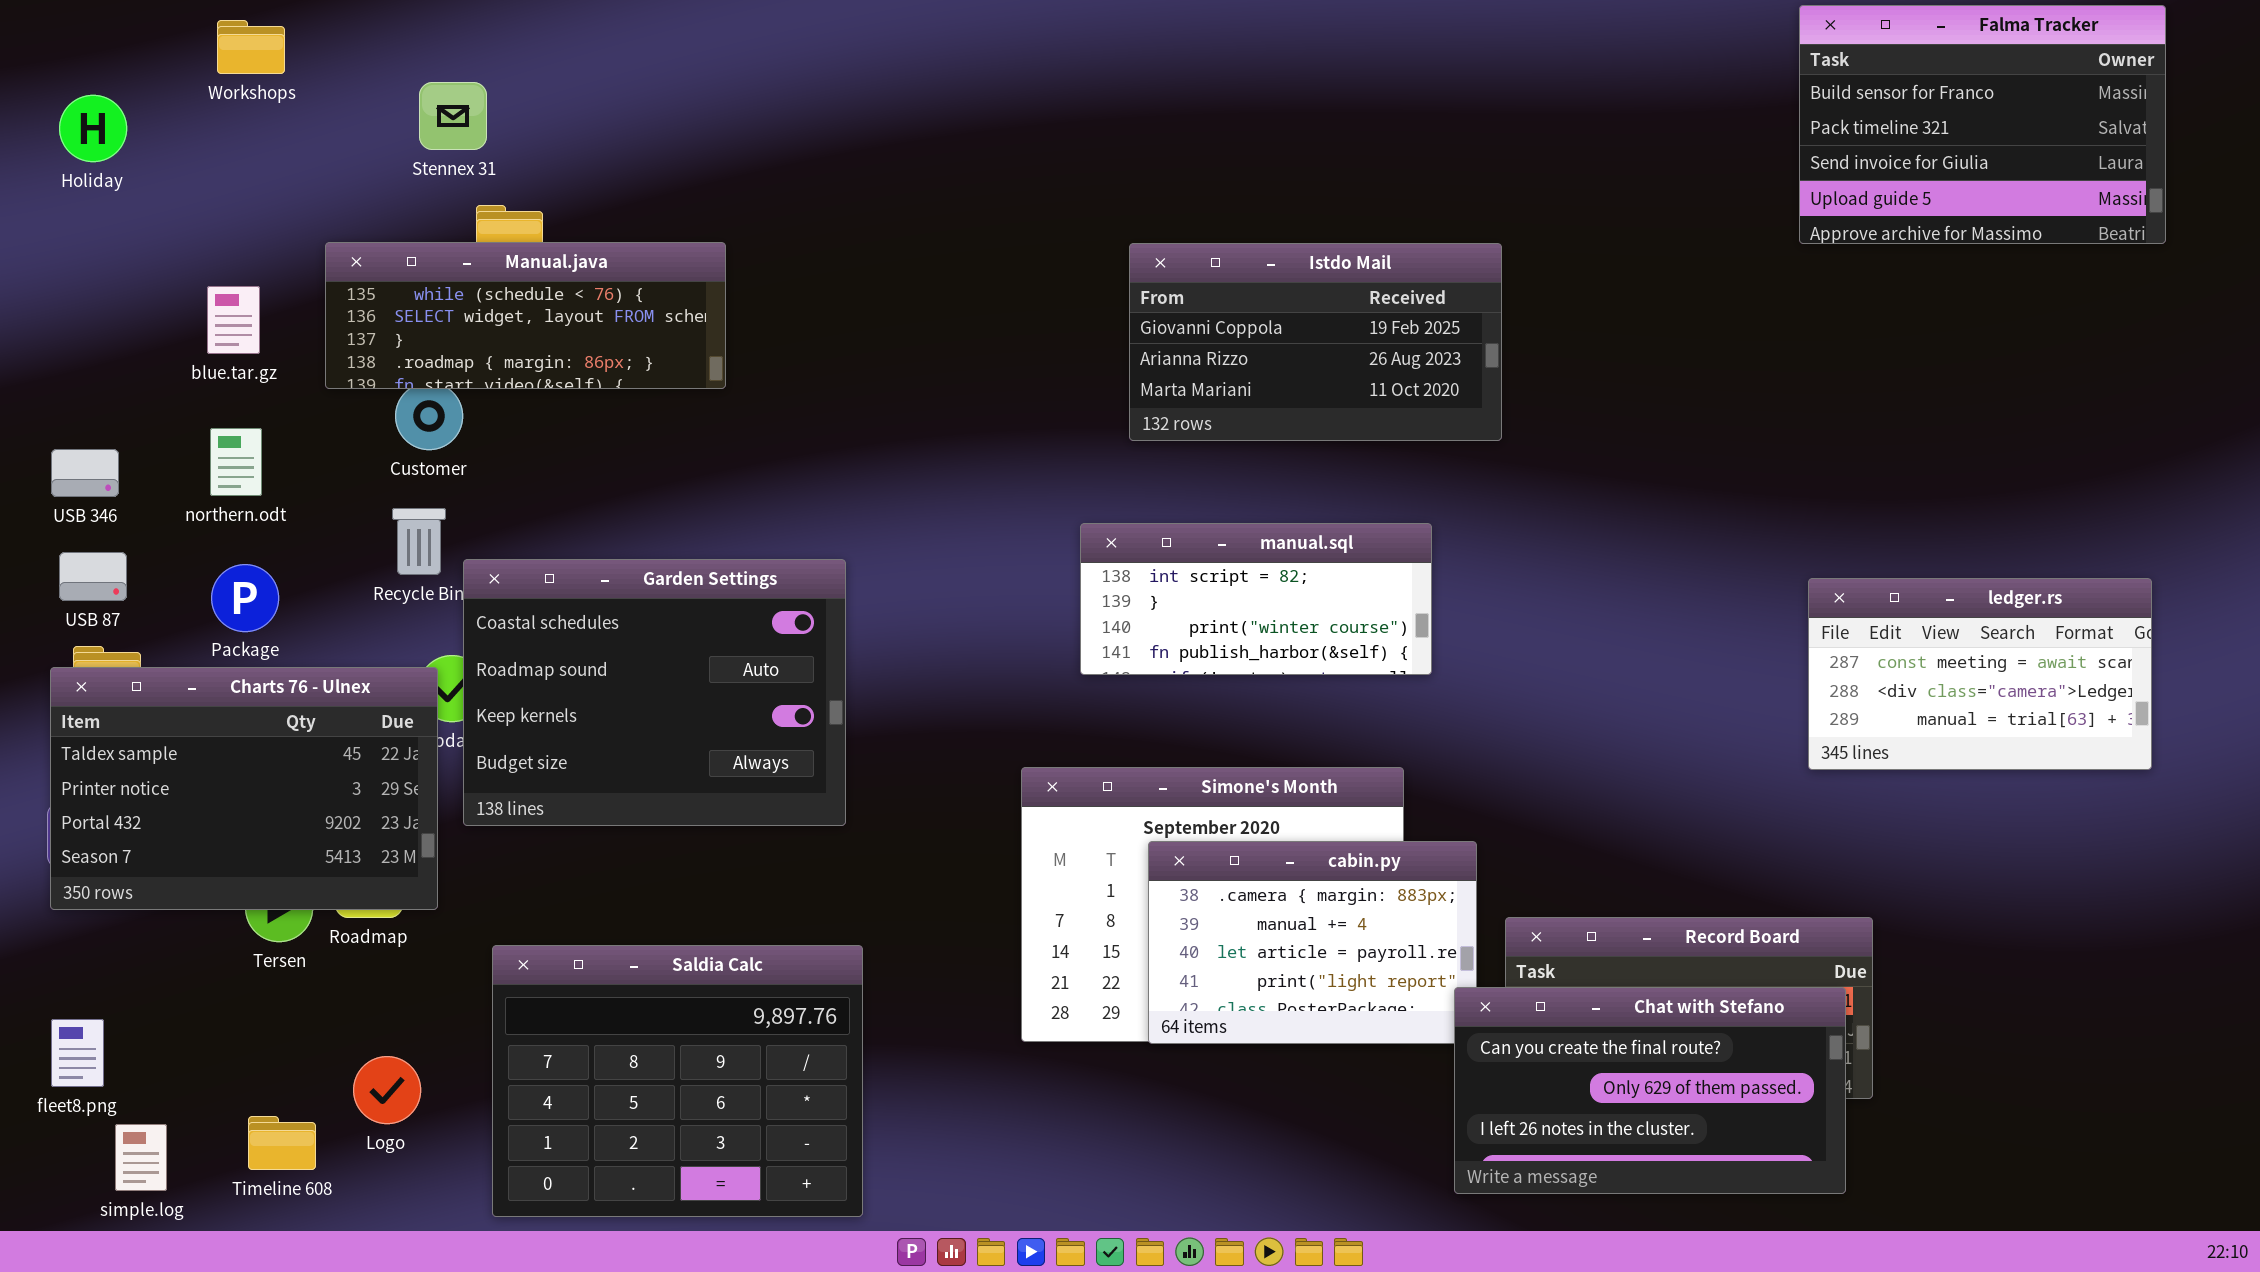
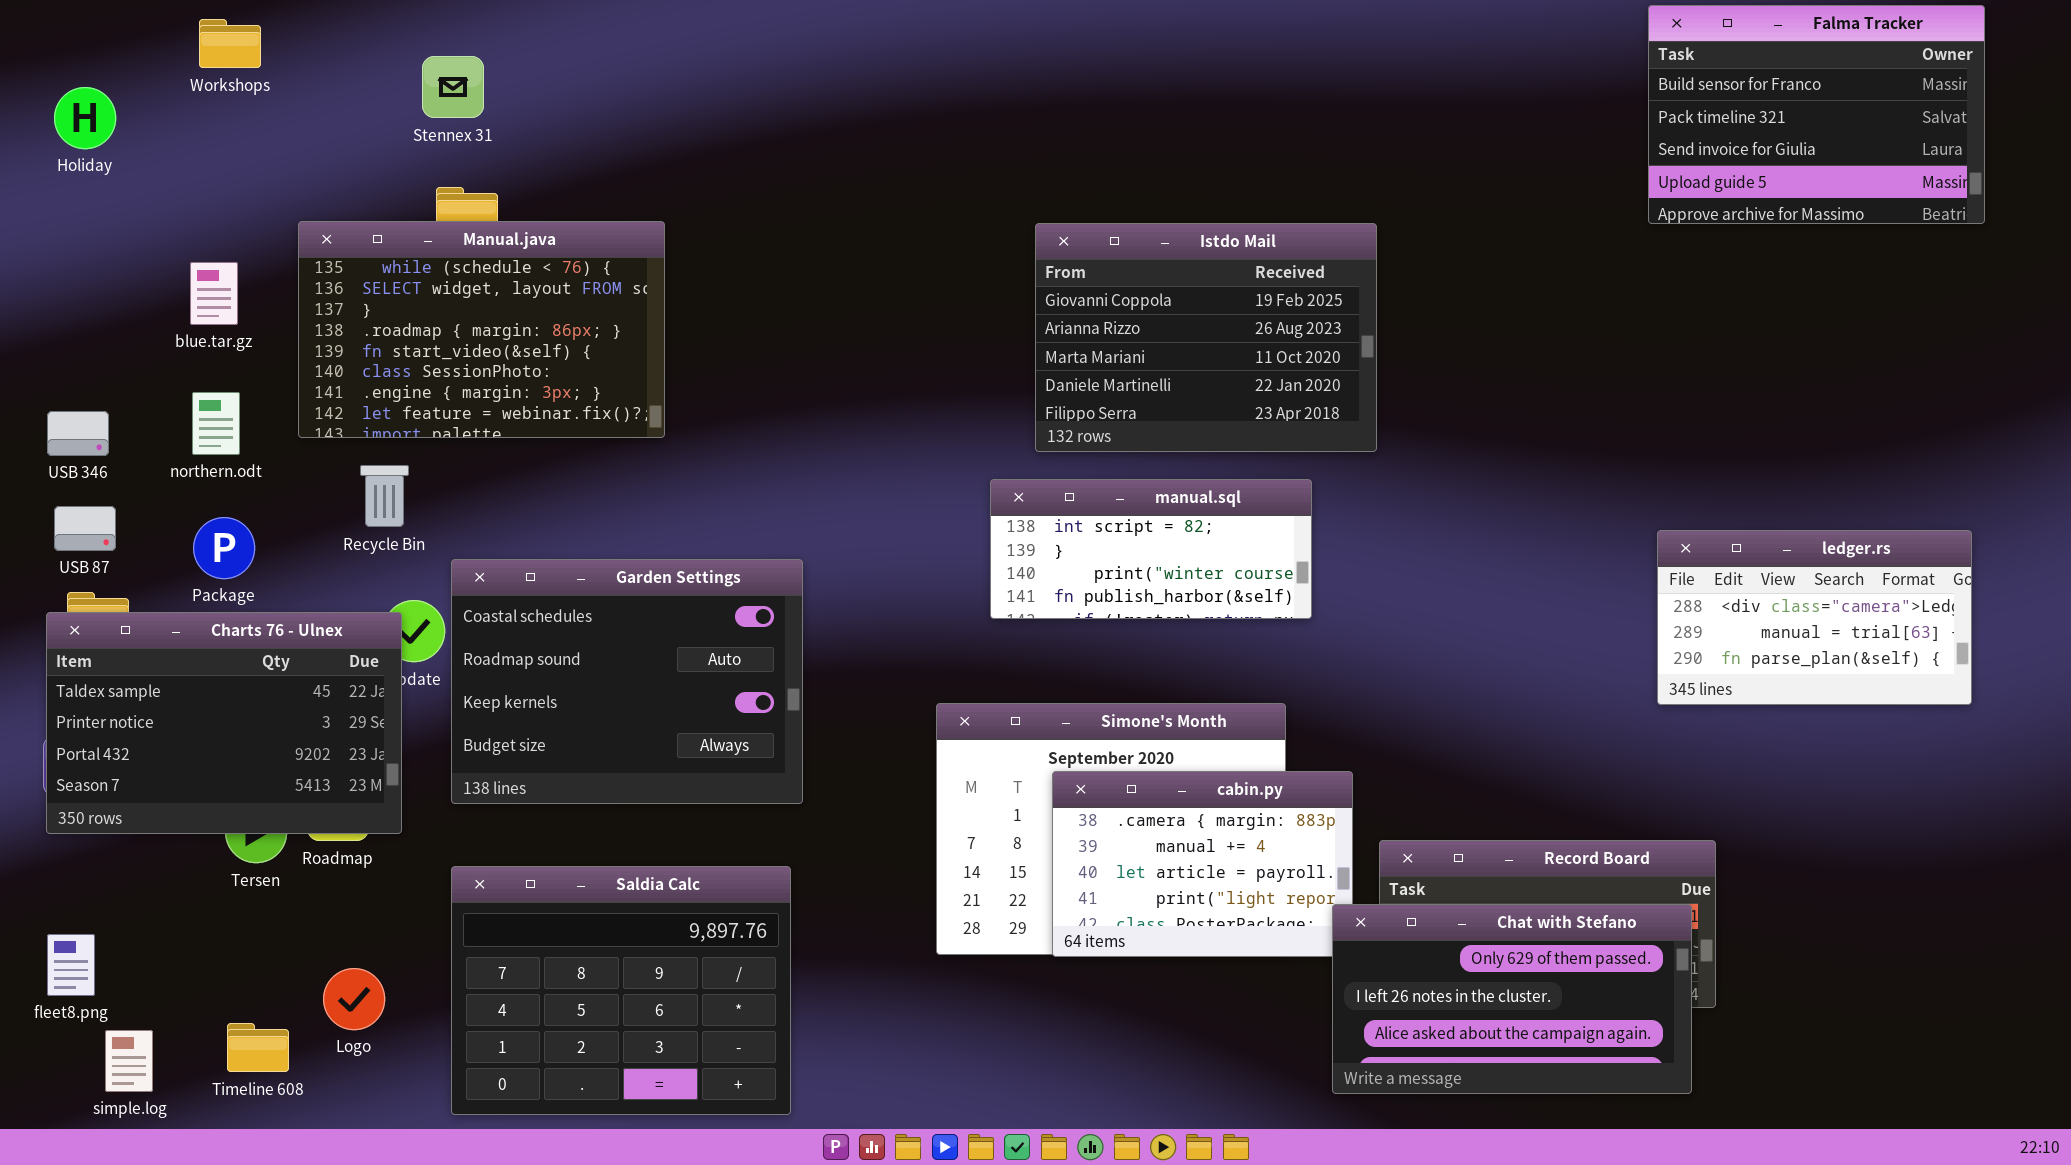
Stennex 31: [419,82,487,150] -> [422,56,484,118], moved
Manual.java: [325,242,726,389] -> [298,221,665,438], resized
Istdo Mail: [1129,243,1502,441] -> [1035,223,1377,452], resized
Garden Settings: [463,559,846,826] -> [451,559,803,804], moved
ledger.rs: [1808,578,2152,770] -> [1657,530,1972,705], scrolled down 1 row
Chat with Stefano: [1454,987,1846,1194] -> [1332,904,1692,1094], scrolled down 1 row

